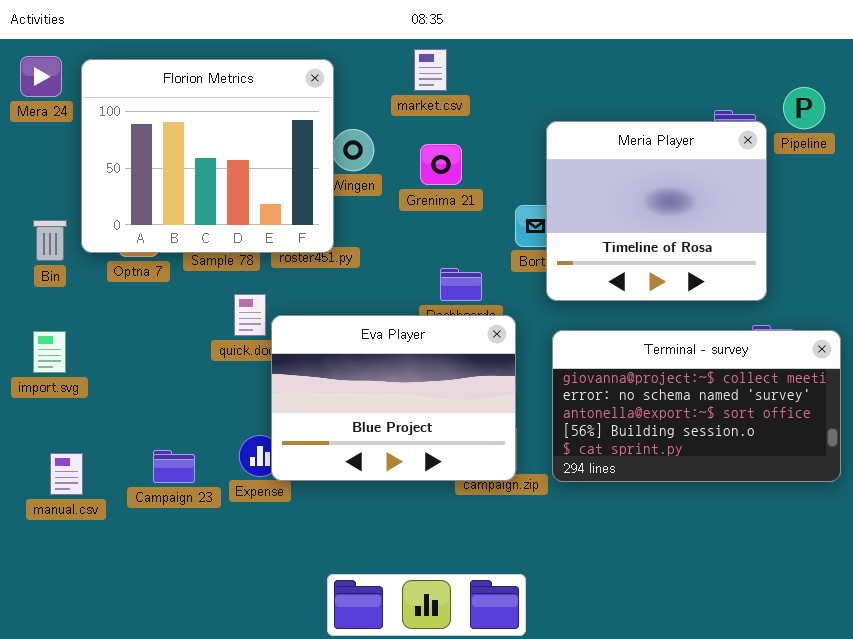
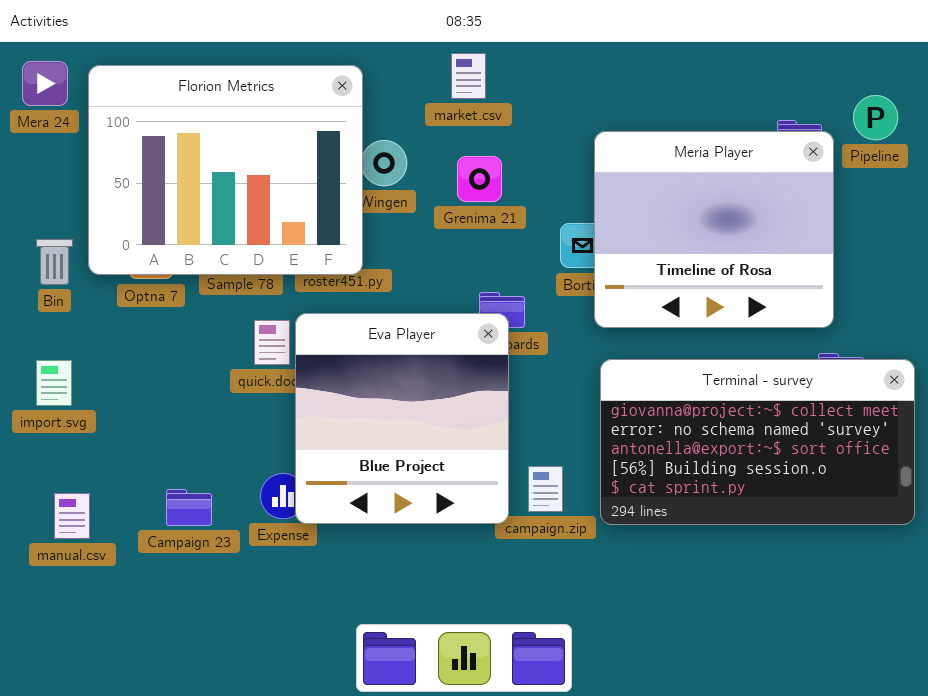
Eva Player: [271,315,516,481] -> [295,313,509,524], resized

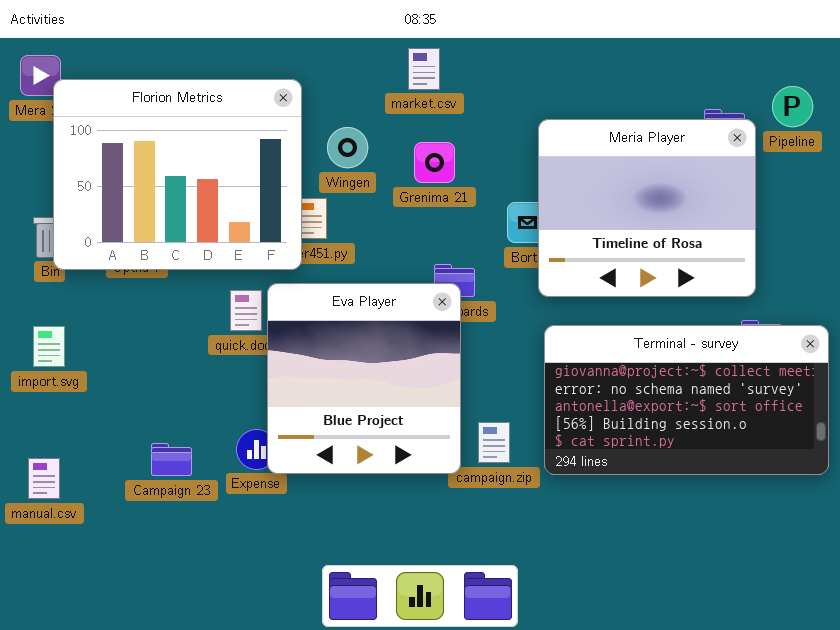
Florion Metrics: [88,65,363,275] -> [53,79,302,270], moved
manual.csv: [54,493,90,539] -> [28,458,60,499], moved

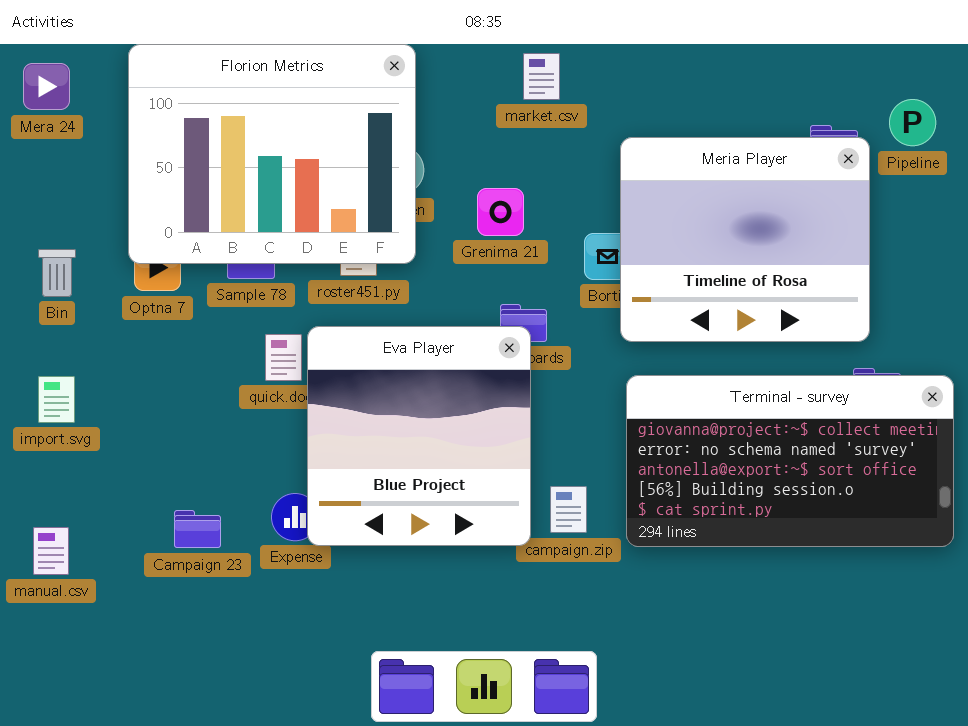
market.csv: [408,48,440,90] -> [523,53,560,100], moved
Florion Metrics: [53,79,302,270] -> [128,44,416,264], moved
Grenima 21: [414,142,455,183] -> [477,188,524,236], moved

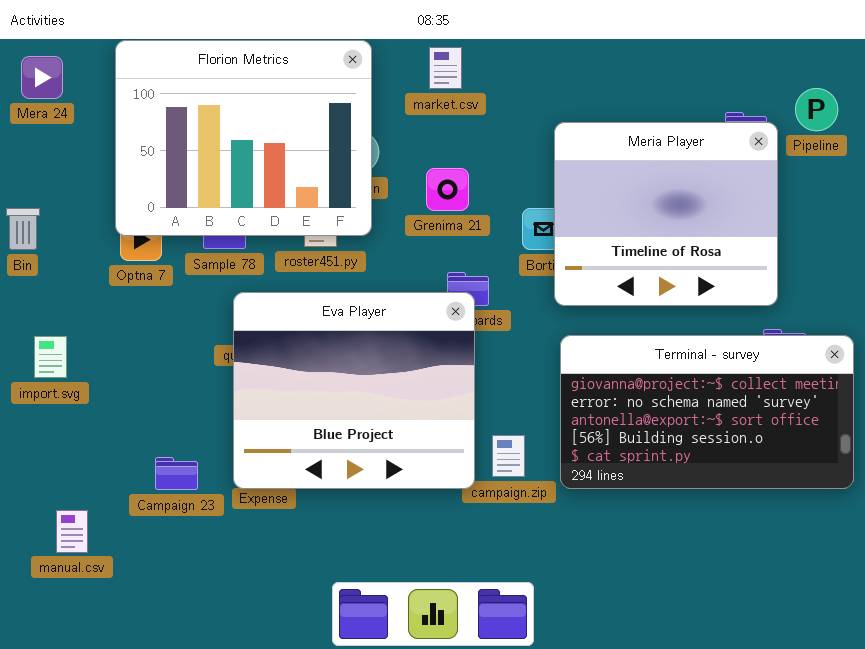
market.csv: [523,53,560,100] -> [429,47,462,89], moved
Bin: [38,249,76,297] -> [6,208,40,250], moved
Eva Player: [307,326,531,546] -> [233,292,475,489], resized
manual.csv: [33,527,69,575] -> [56,510,88,553], moved

